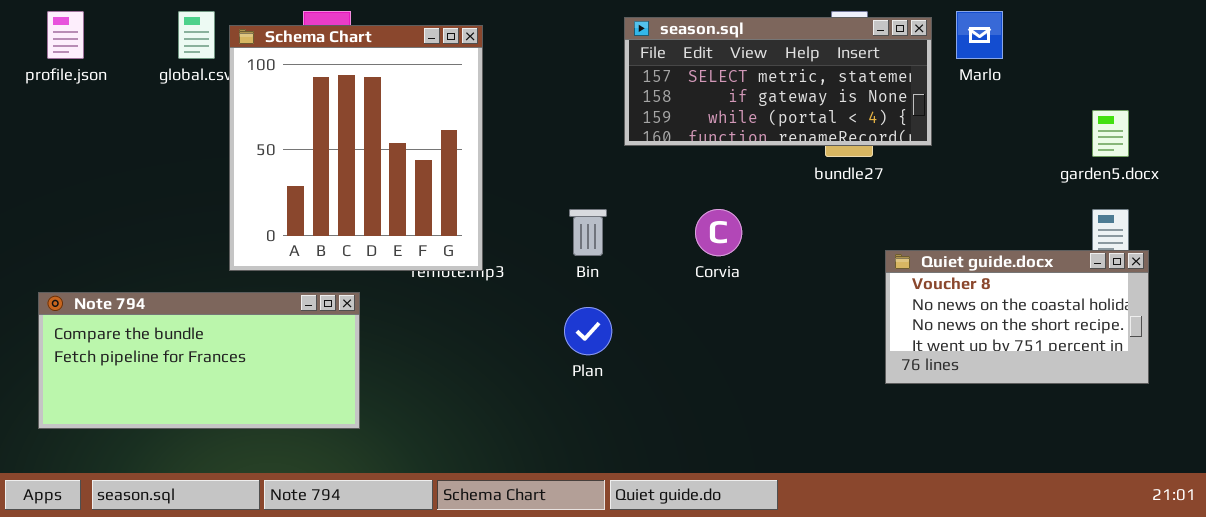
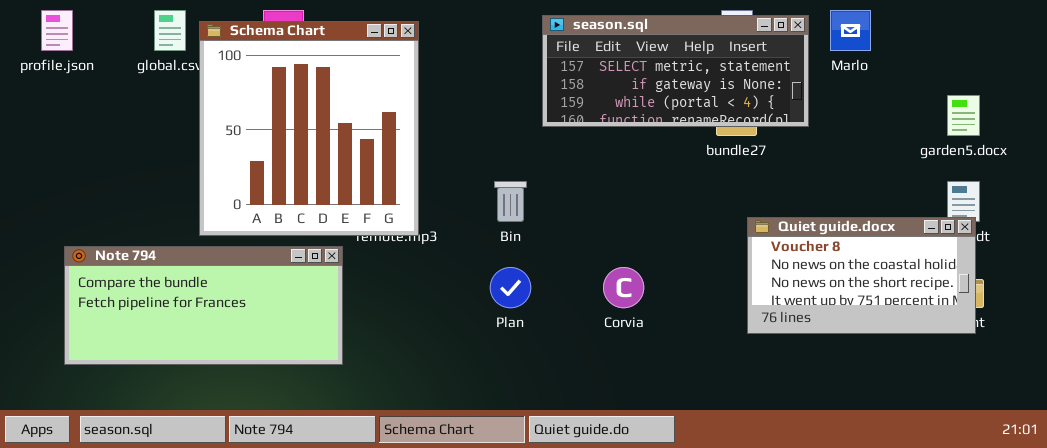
Corvia: [695,209,742,256] -> [603,267,644,308], moved
Quiet guide.docx: [885,250,1149,384] -> [747,217,976,334], moved
Note 794: [38,292,360,429] -> [64,246,343,365], moved

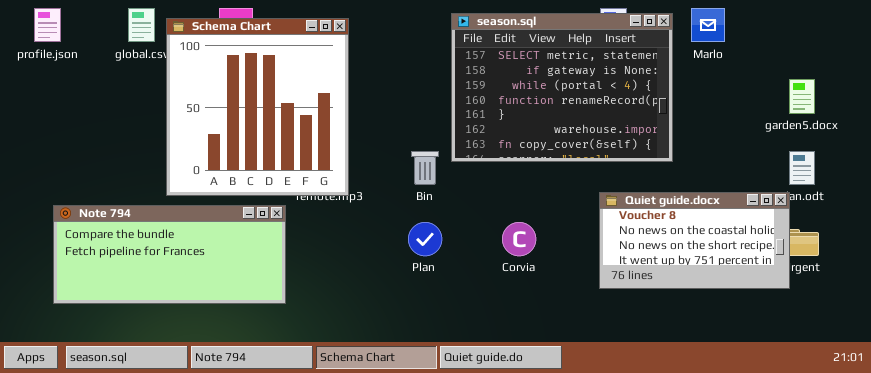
season.sql: [542,15,809,127] -> [451,13,673,162], resized
Quiet guide.docx: [747,217,976,334] -> [599,192,790,289], moved

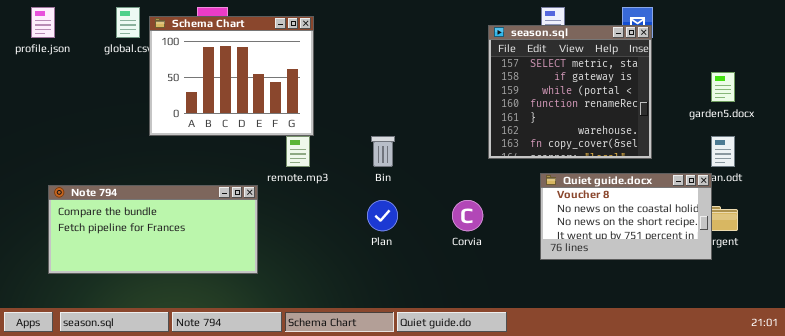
season.sql: [451,13,673,162] -> [488,25,652,159], moved, resized
Schema Chart: [166,18,349,196] -> [149,16,314,136], resized

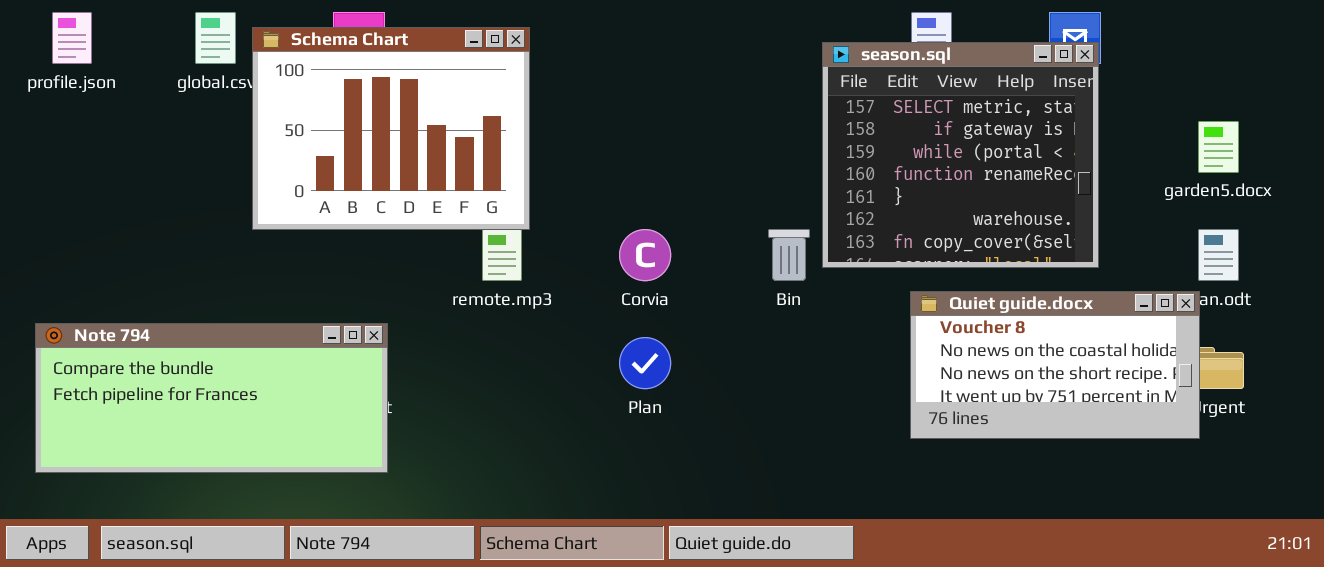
Bin: [371,136,395,167] -> [768,229,810,281], moved
Note 794: [48,185,258,274] -> [35,323,388,473], moved
Corvia: [452,200,483,231] -> [619,229,671,281], moved

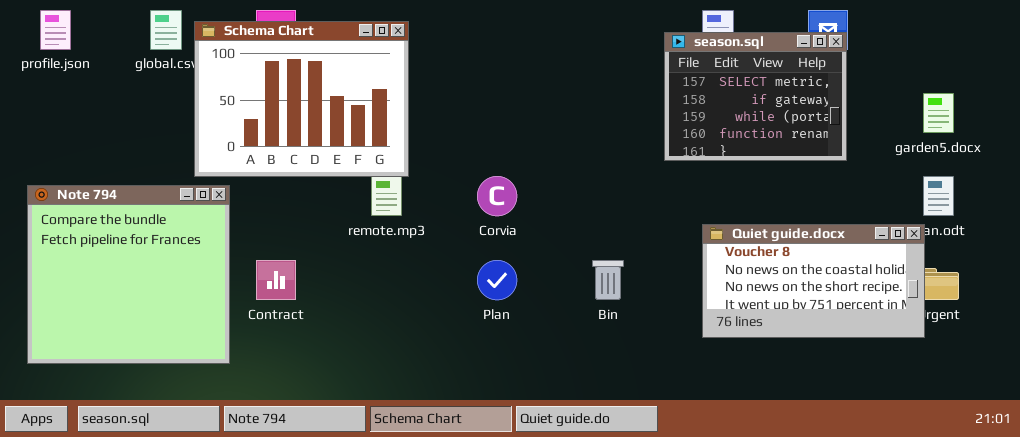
season.sql: [822,42,1099,268] -> [664,32,847,161], resized
Bin: [768,229,810,281] -> [592,260,624,300], moved
Note 794: [35,323,388,473] -> [27,185,230,364], resized

